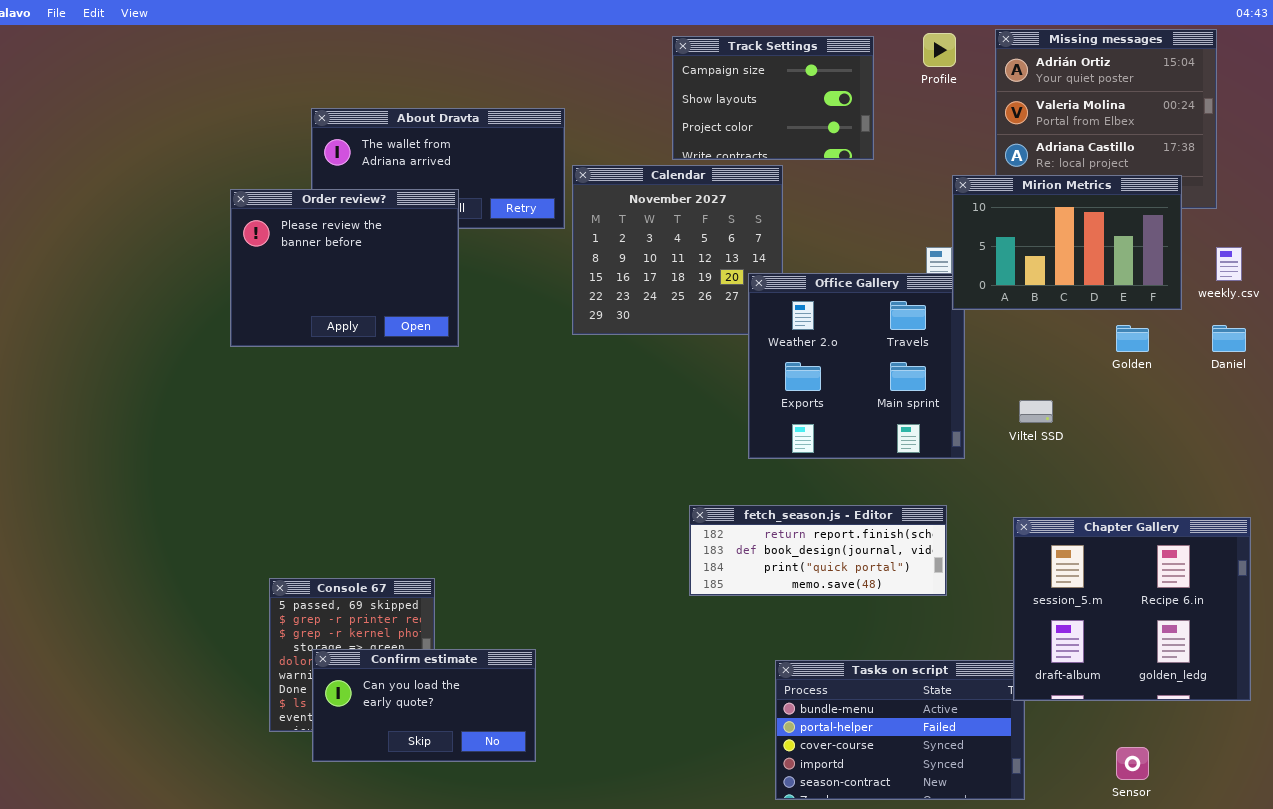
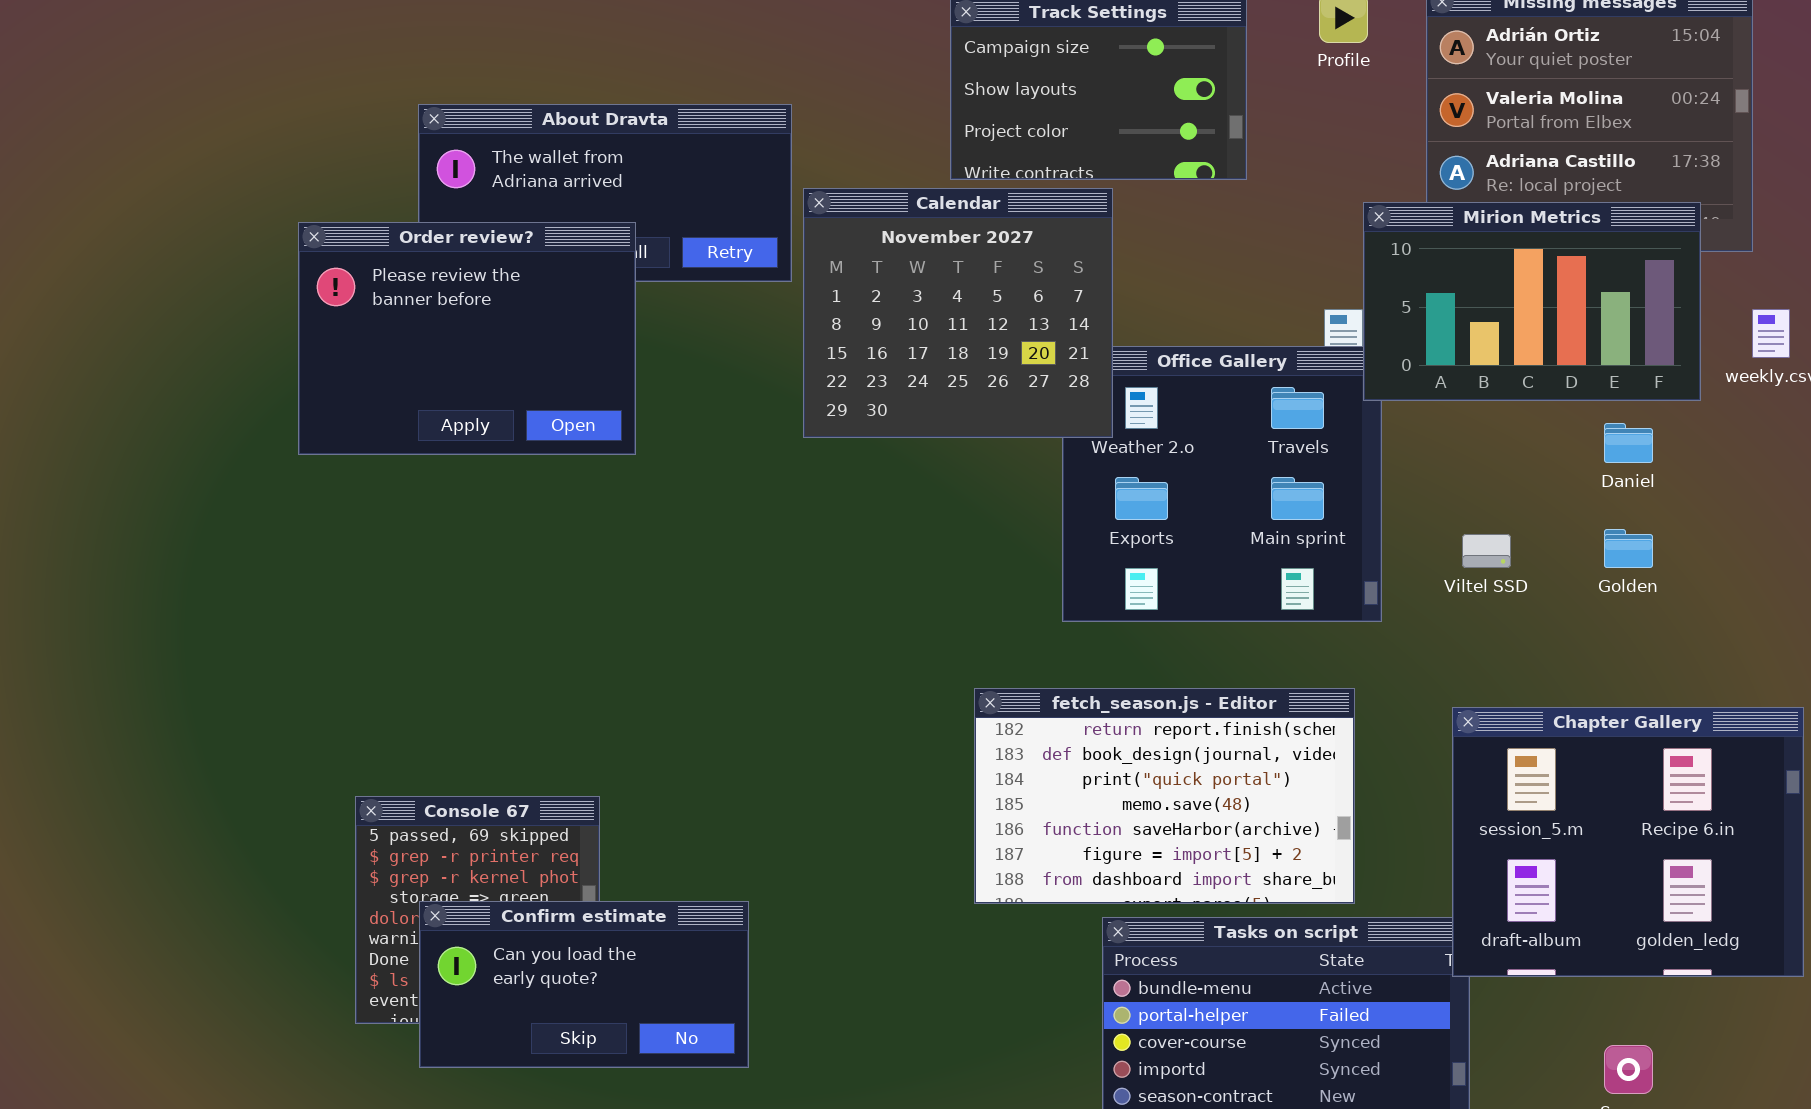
Calendar: [572,165,783,335] -> [803,188,1113,438], raised
Golden: [1116,325,1149,352] -> [1604,529,1653,568], moved
Daniel: [1212,325,1246,352] -> [1604,423,1653,463], moved
fetch_season.js - Editor: [689,505,947,596] -> [974,688,1355,904], resized

